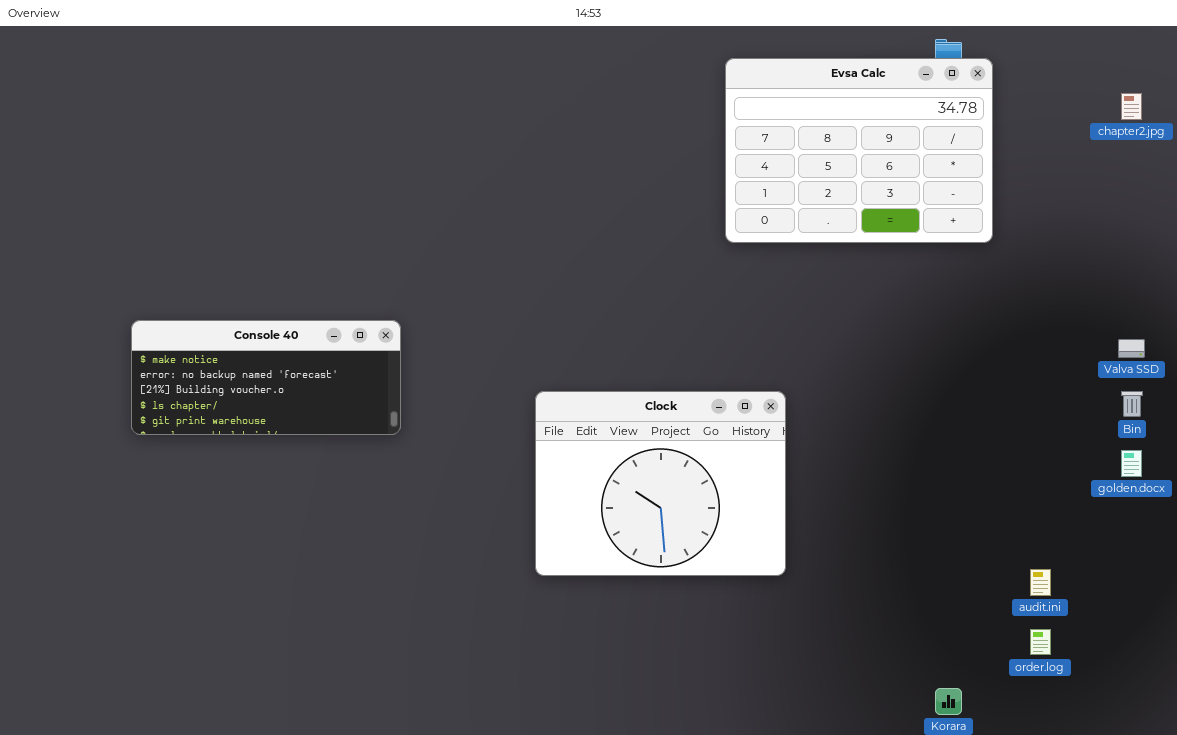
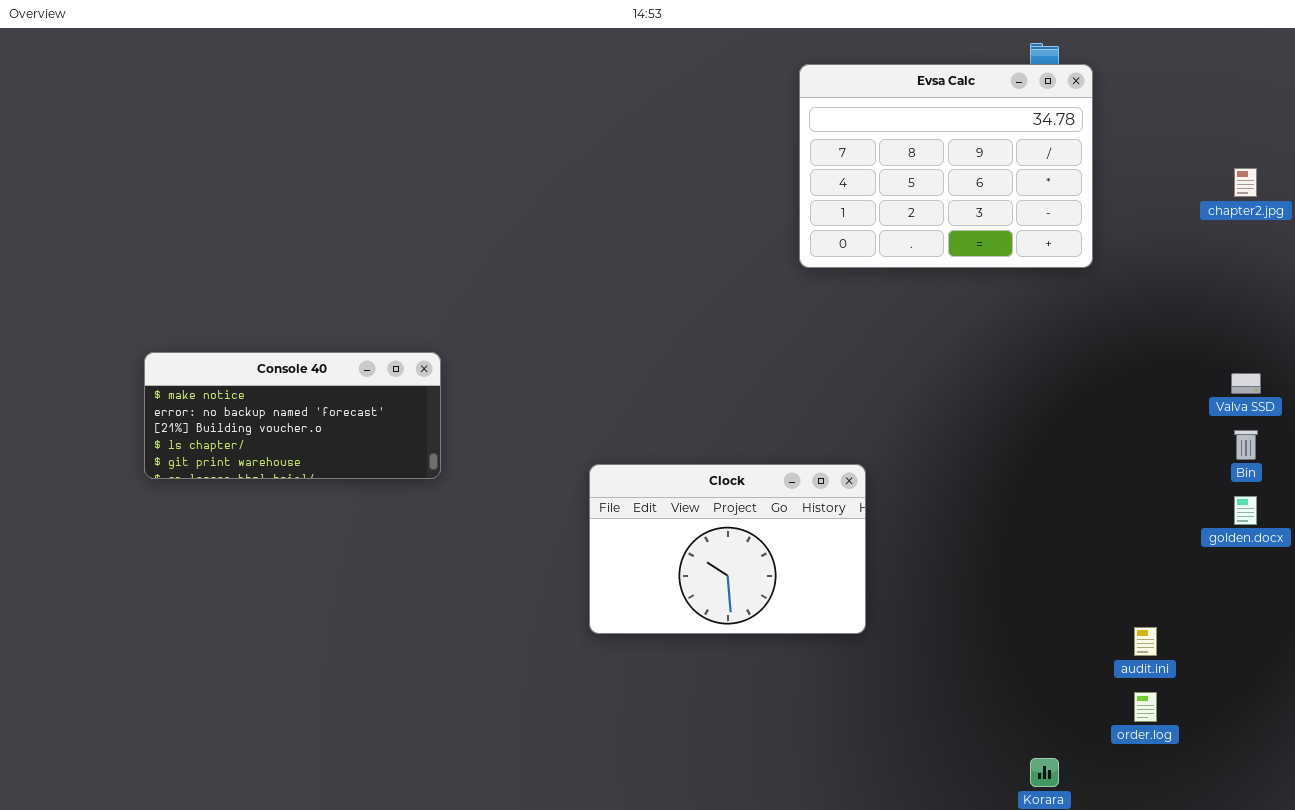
chapter2.jpg: [1121,93,1142,120] -> [1234,168,1257,197], moved
Clock: [535,391,786,576] -> [589,464,866,634], resized

